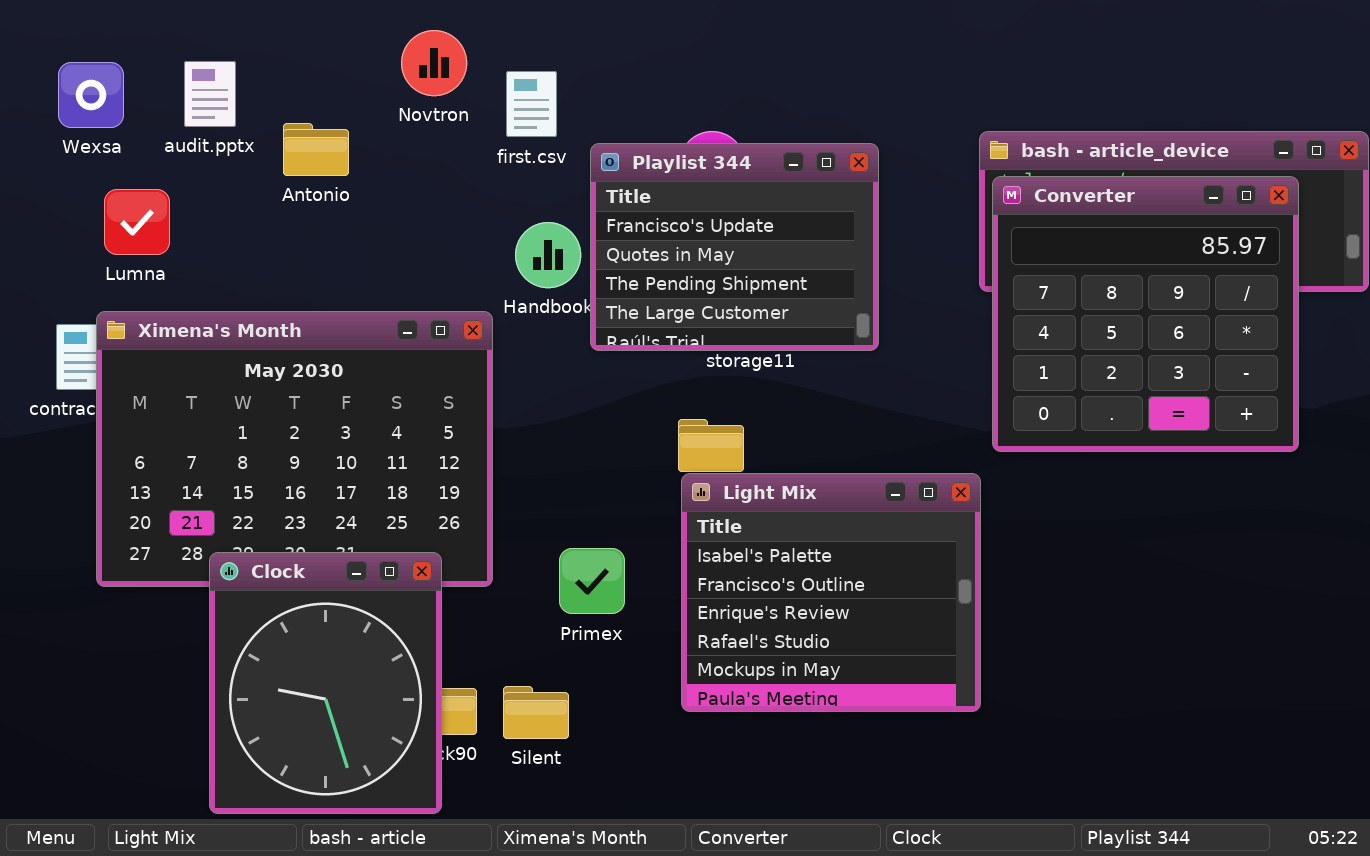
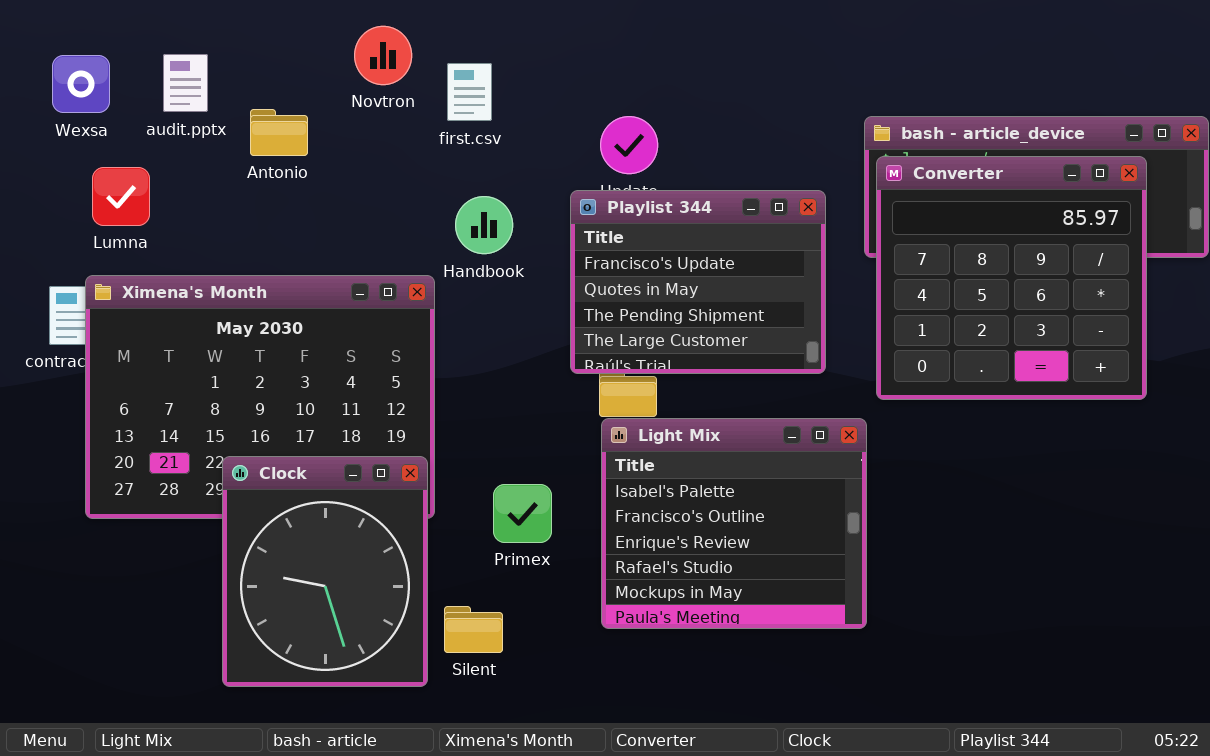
Playlist 344: [590,143,879,351] -> [570,190,826,374], moved
Clock: [209,552,442,814] -> [222,456,428,687], moved

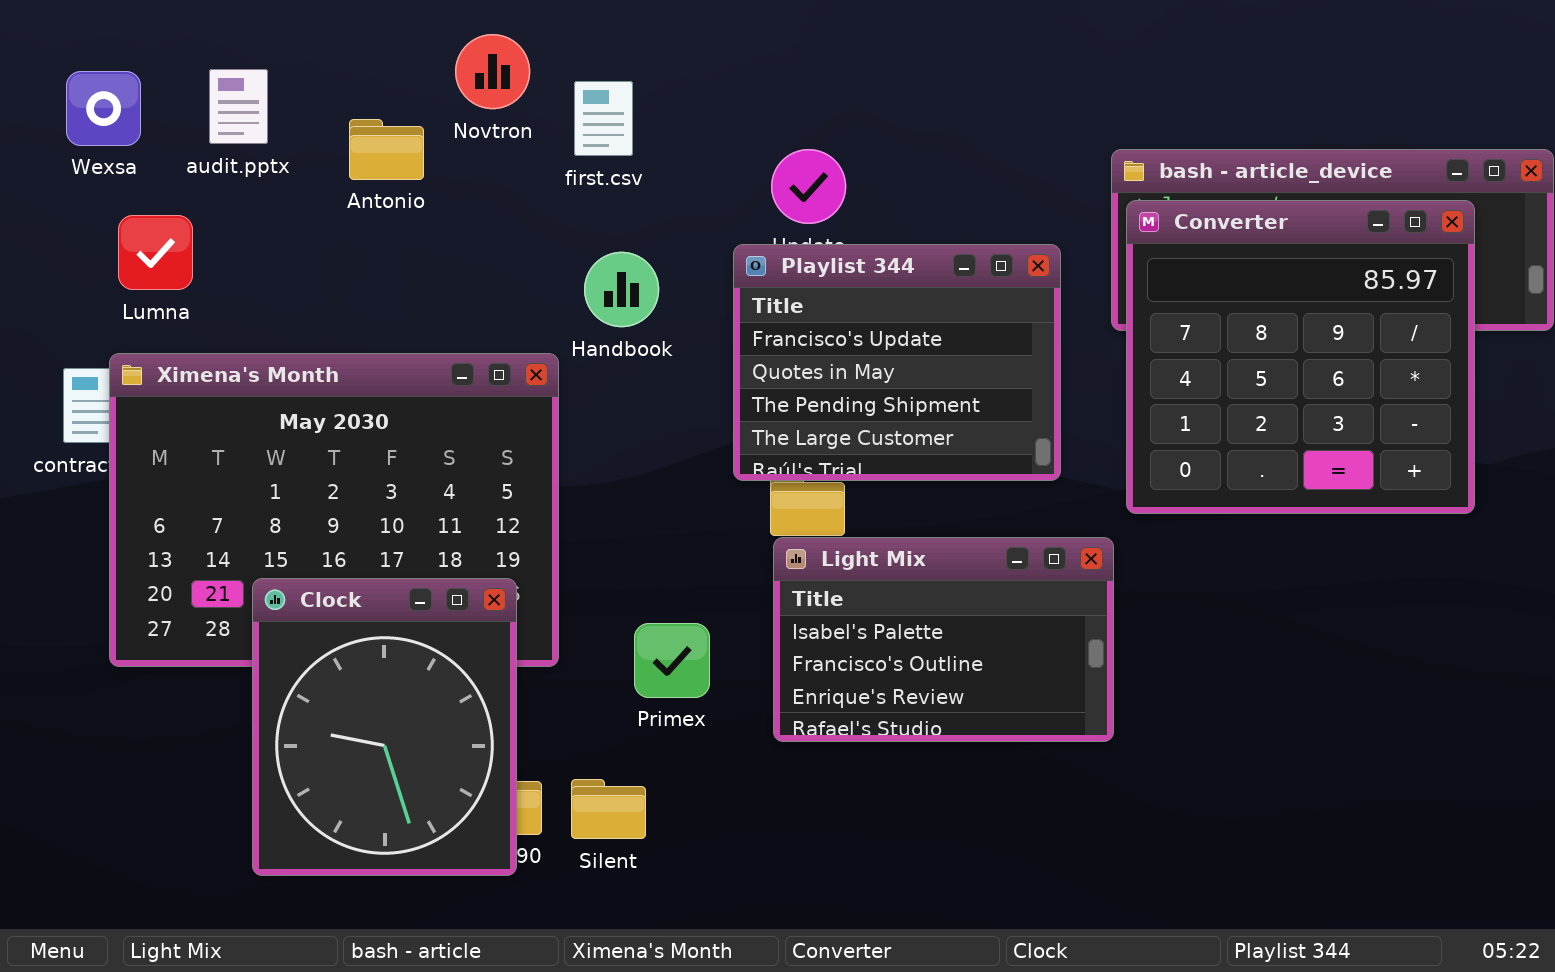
Antonio: [250,109,308,156] -> [349,119,424,180], moved
Light Mix: [601,418,867,629] -> [773,537,1114,742], resized
Clock: [222,456,428,687] -> [252,578,517,876], moved

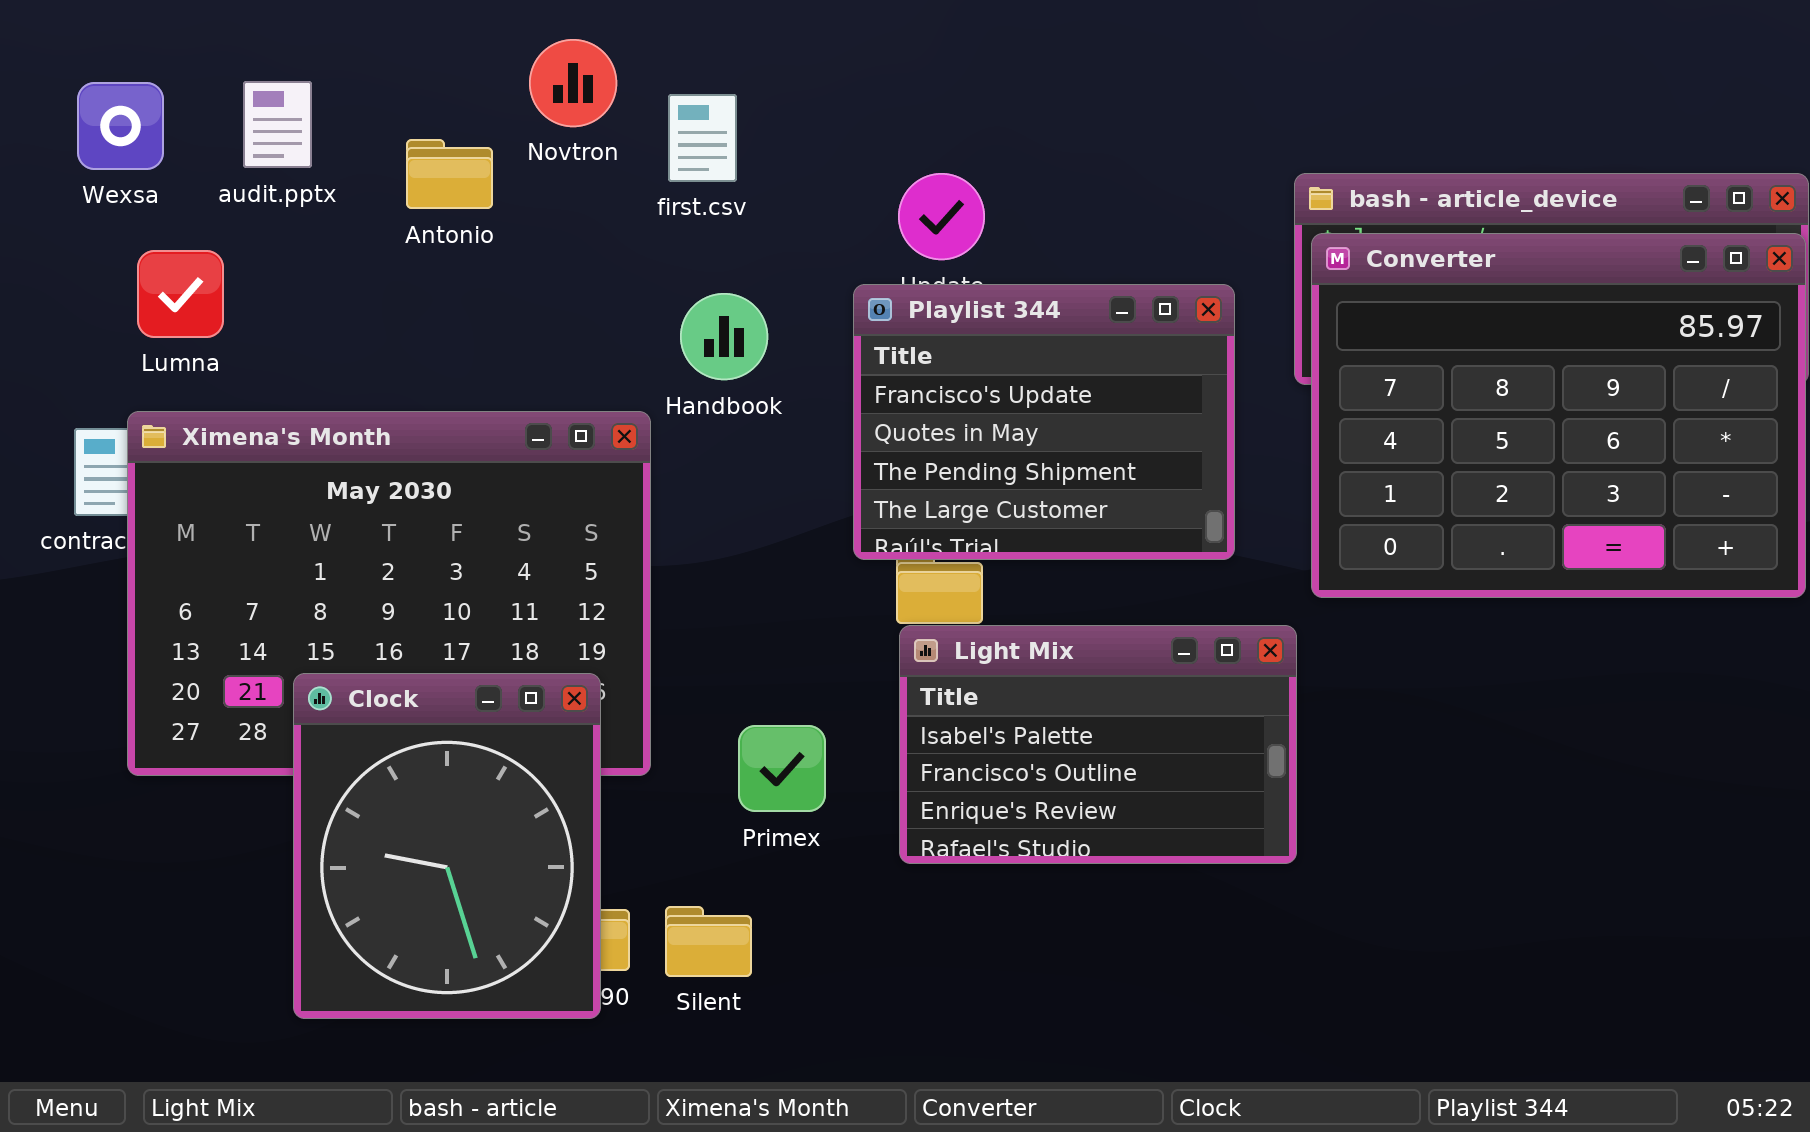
Converter: [1126,200,1475,514] -> [1311,233,1806,598], resized

